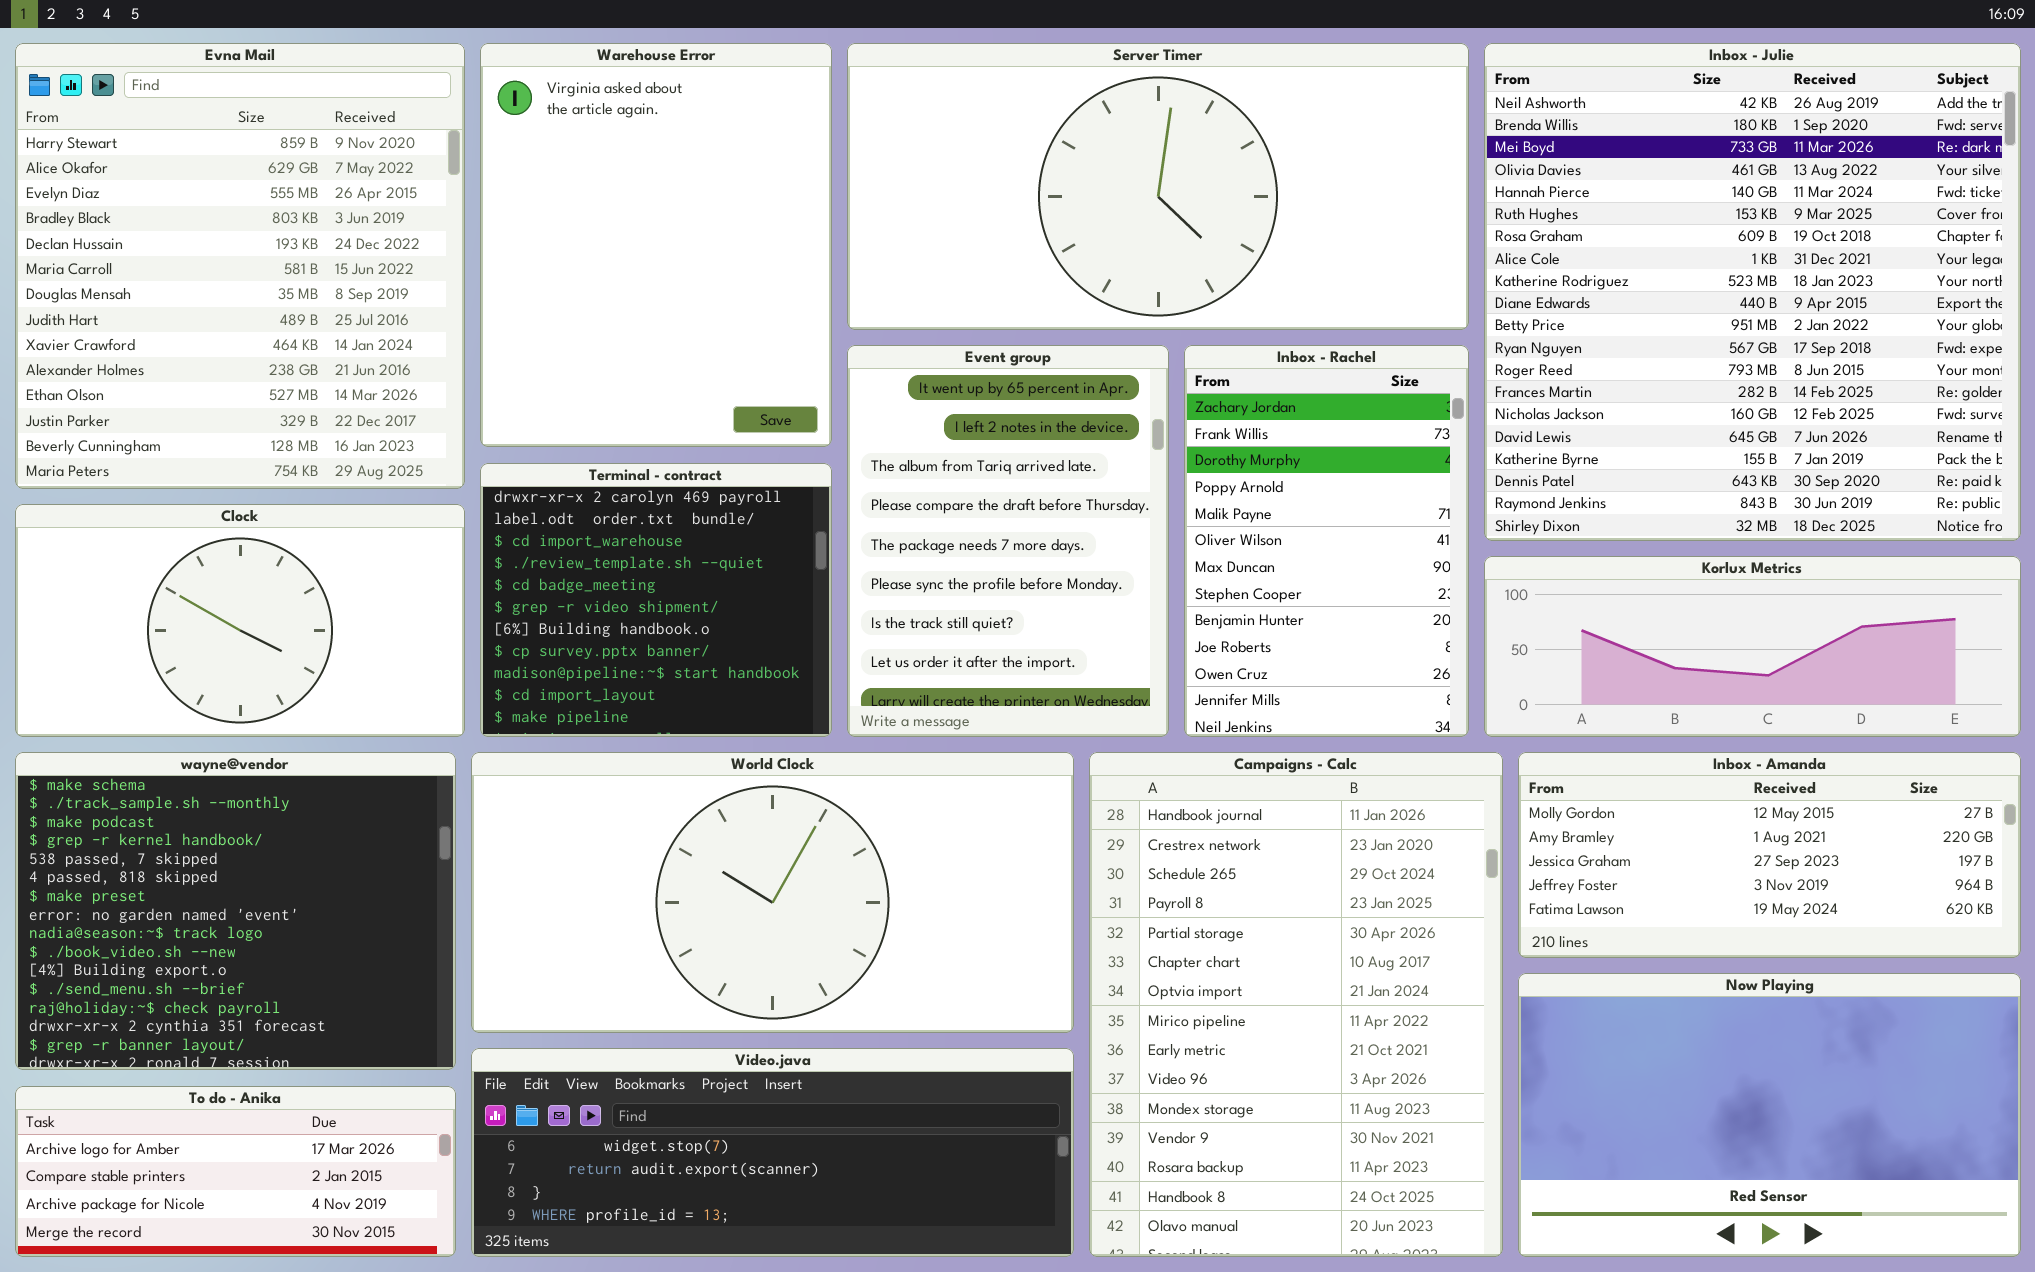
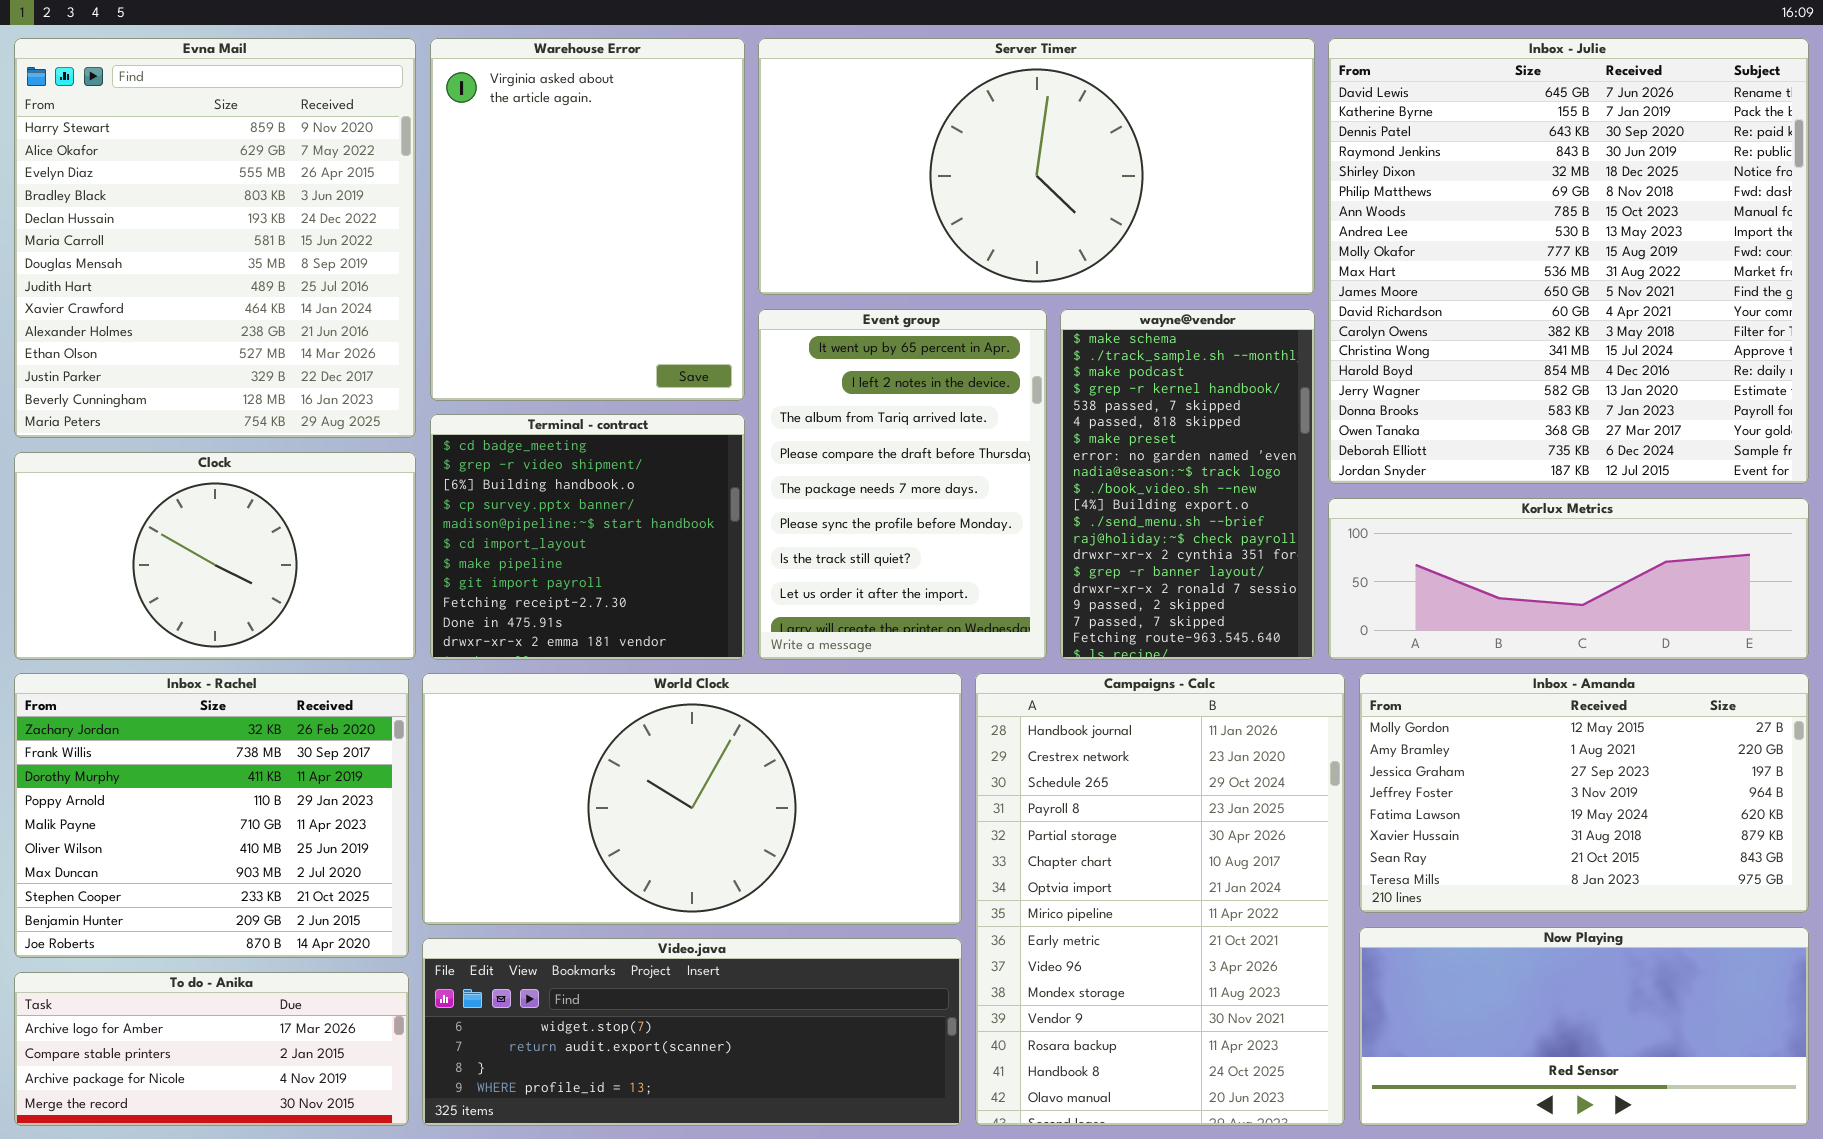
Inbox - Julie: [1484,43,2021,541] -> [1328,38,1809,484], scrolled down 15 rows
Inbox - Rachel: [1184,345,1469,737] -> [14,673,409,958], moved, resized
Terminal - contract: [480,463,832,737] -> [430,414,745,660], scrolled down 4 rows
wayne@vendor: [15,752,456,1070] -> [1060,309,1315,660], moved, resized
Inbox - Amanda: [1518,752,2021,958] -> [1359,673,1809,913], resized
Now Playing: [1518,973,2021,1257] -> [1359,927,1809,1126], resized

